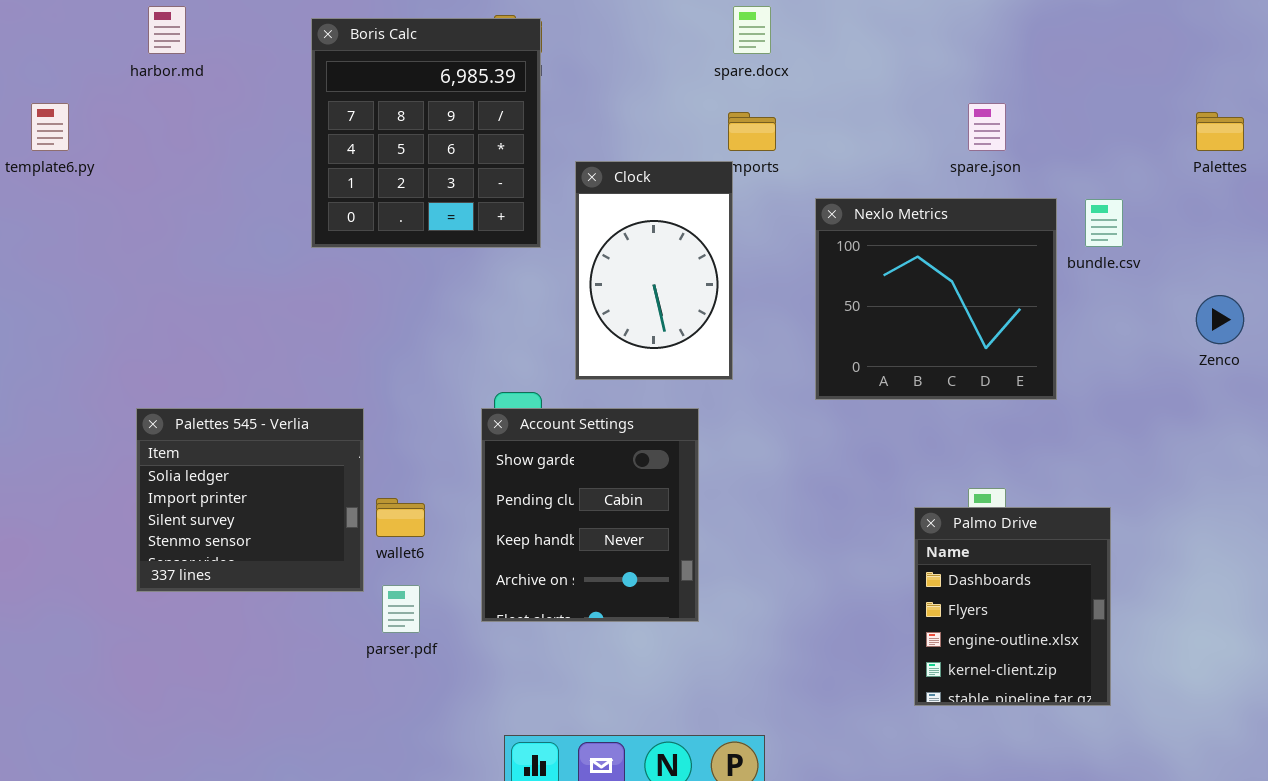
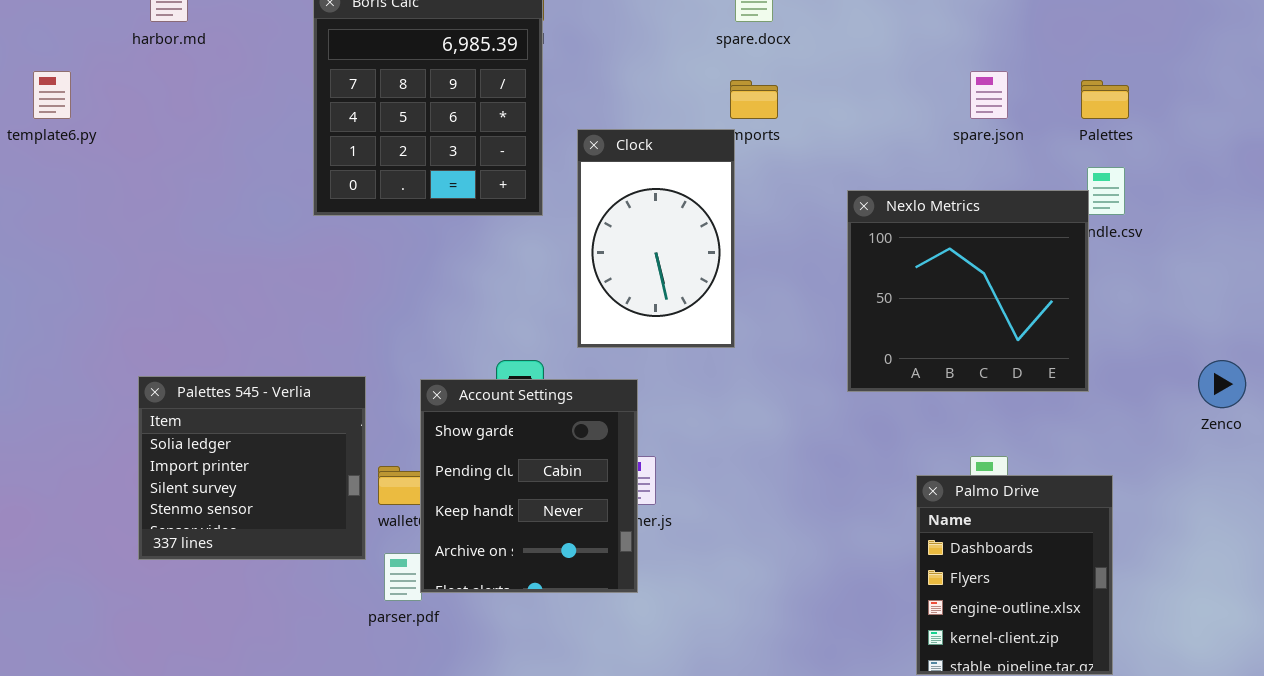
Palettes: [1196,112,1244,151] -> [1081,80,1129,119], moved
Nexlo Metrics: [815,198,1057,400] -> [847,190,1089,392], moved
Zenco: [1196,295,1244,344] -> [1198,360,1246,408], moved
Account Settings: [481,408,699,622] -> [420,379,638,593], moved

